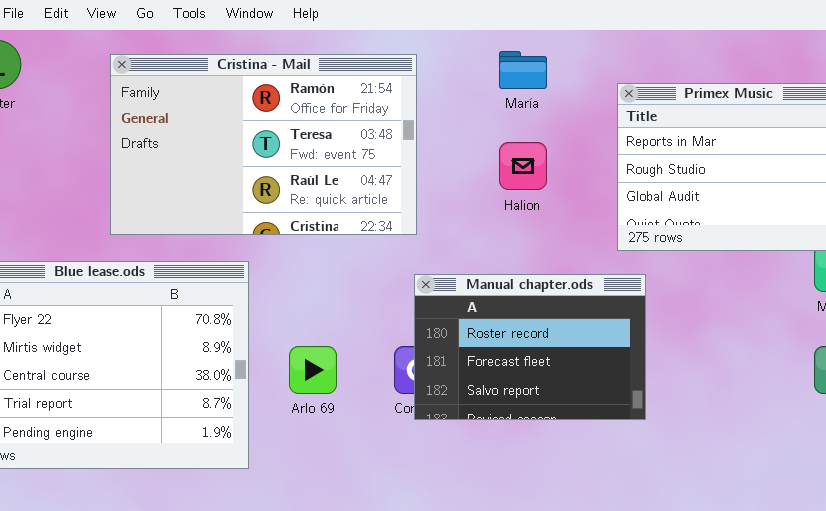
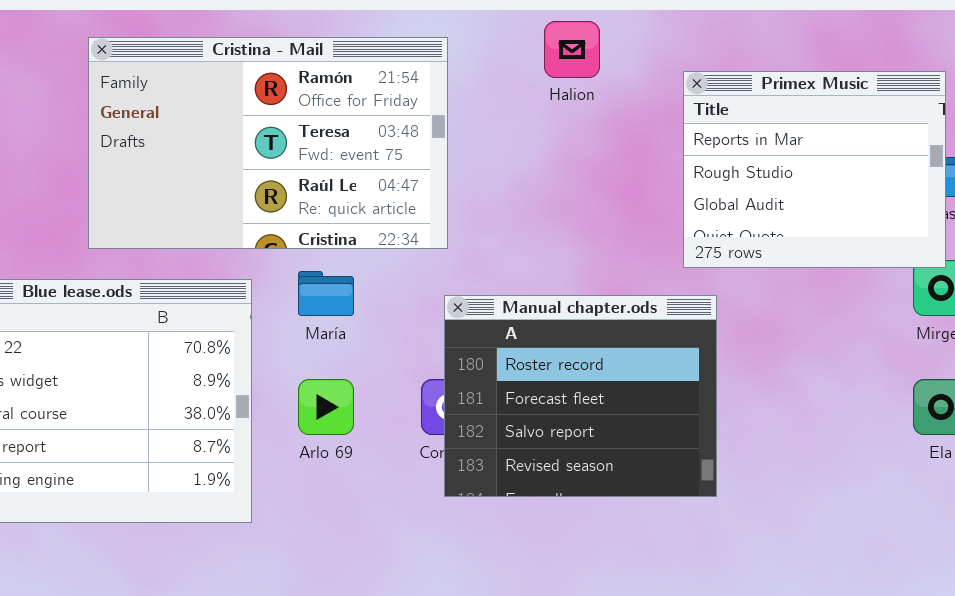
María: [499,51,547,89] -> [298,271,354,316], moved
Halion: [499,142,547,190] -> [544,21,600,78], moved
Manual chapter.ods: [414,274,646,420] -> [444,295,717,497], resized

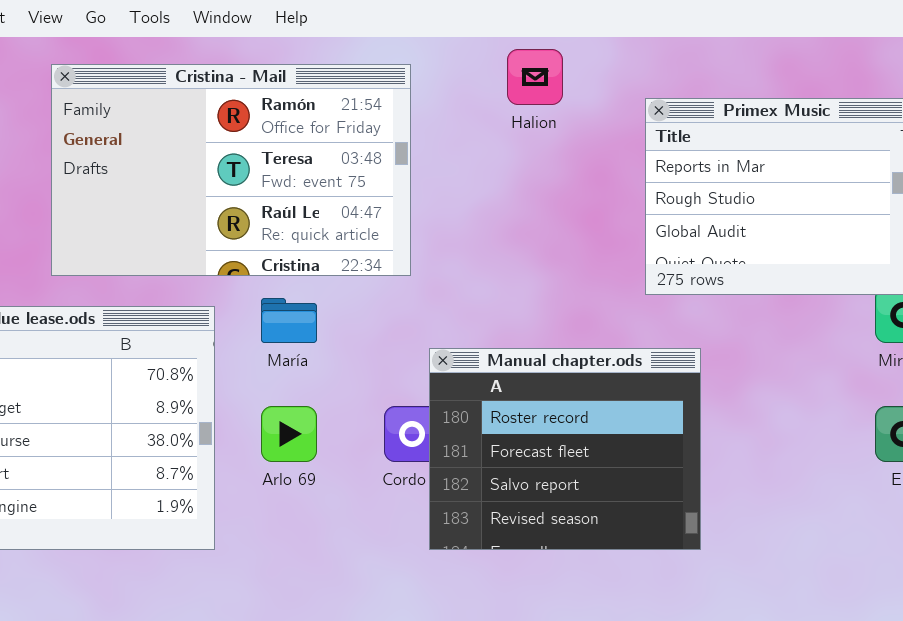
Manual chapter.ods: [444,295,717,497] -> [429,348,701,550], moved

